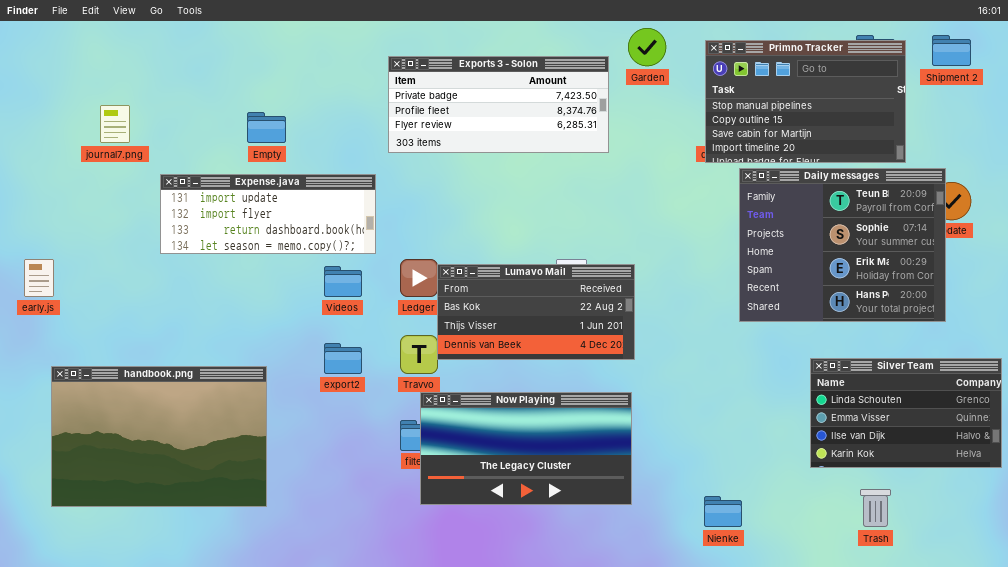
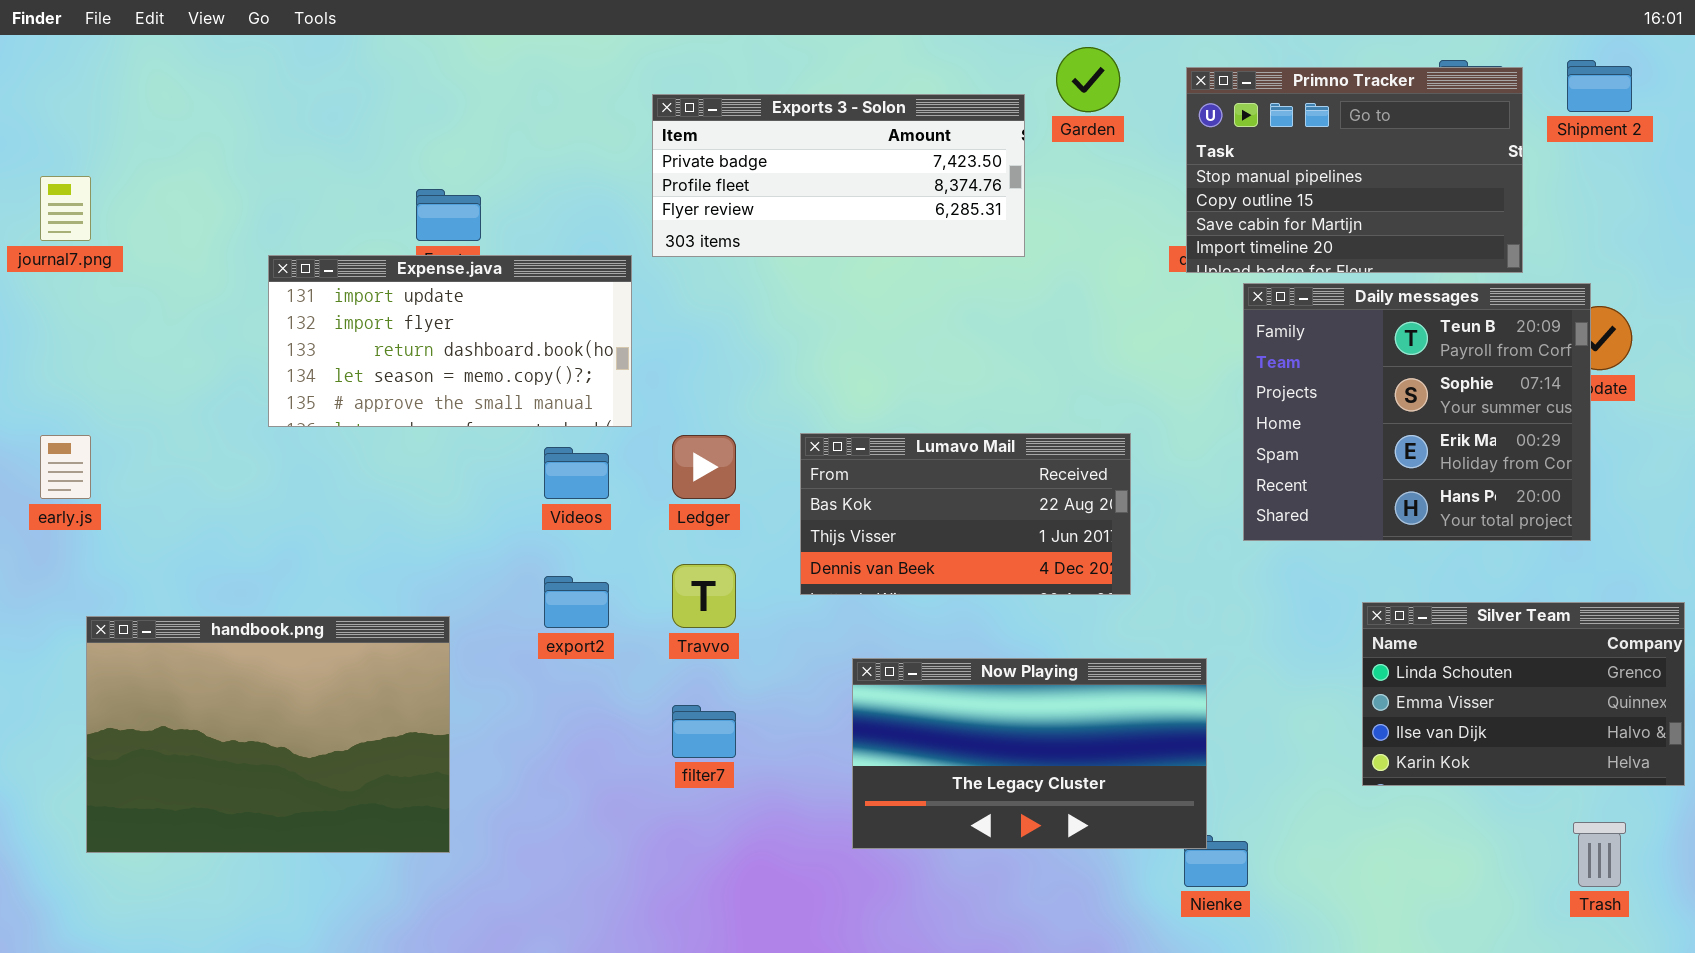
journal7.png: [100,105,130,143] -> [40,176,91,241], moved
Expense.java: [160,174,376,254] -> [268,255,632,427], resized
Lumavo Mail: [437,264,635,360] -> [800,433,1131,595], moved
Now Playing: [420,392,632,505] -> [852,658,1207,849], moved
Trash: [860,489,891,527] -> [1573,822,1626,887], moved

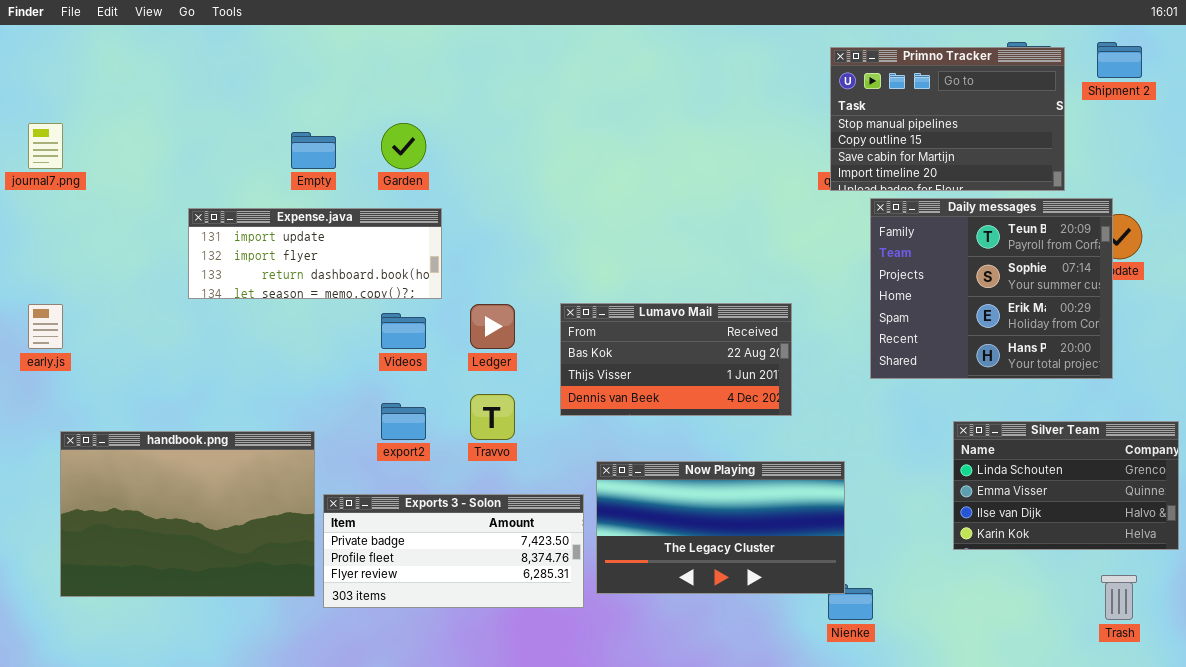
Garden: [1056,47,1120,112] -> [381,123,426,169], moved
Exports 3 - Solon: [652,94,1025,257] -> [323,494,584,608], moved
Expense.java: [268,255,632,427] -> [188,208,442,299], resized

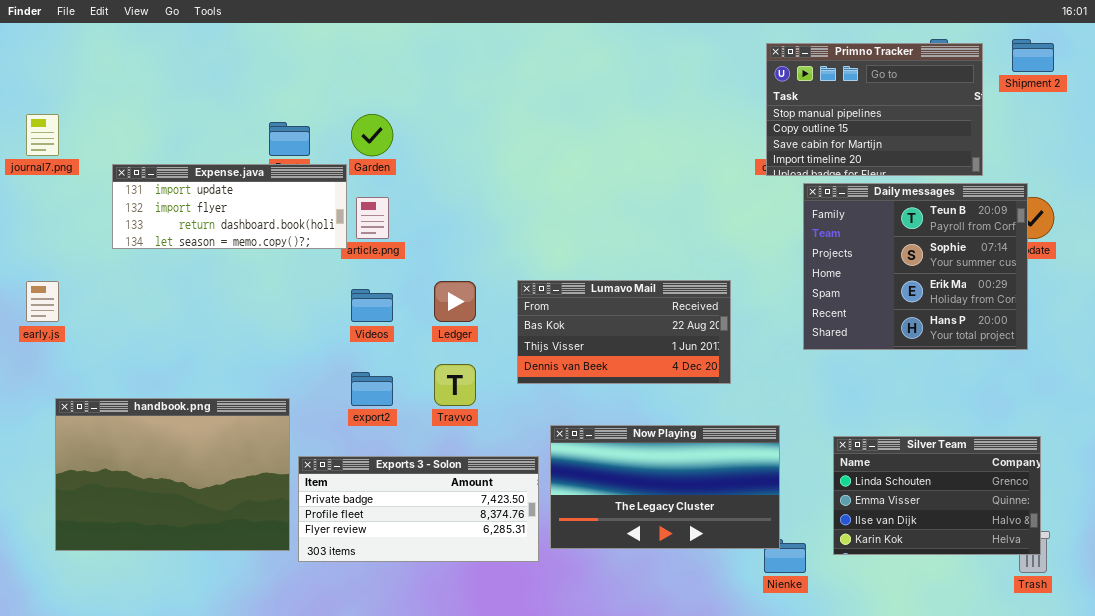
Expense.java: [188,208,442,299] -> [112,164,347,249], moved
Silver Team: [953,421,1179,550] -> [833,436,1041,555], moved

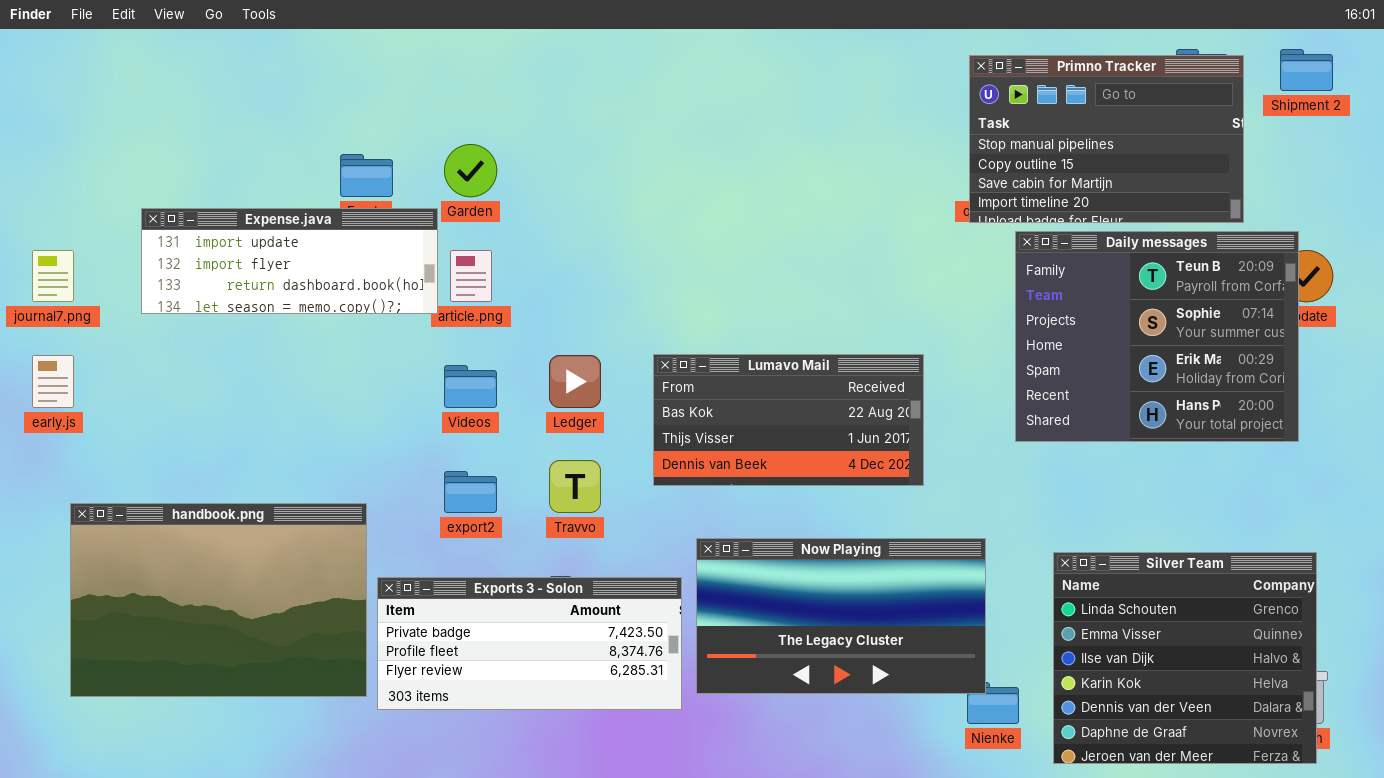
journal7.png: [26,114,59,156] -> [32,250,74,302], moved
Silver Team: [833,436,1041,555] -> [1053,552,1317,764], resized

